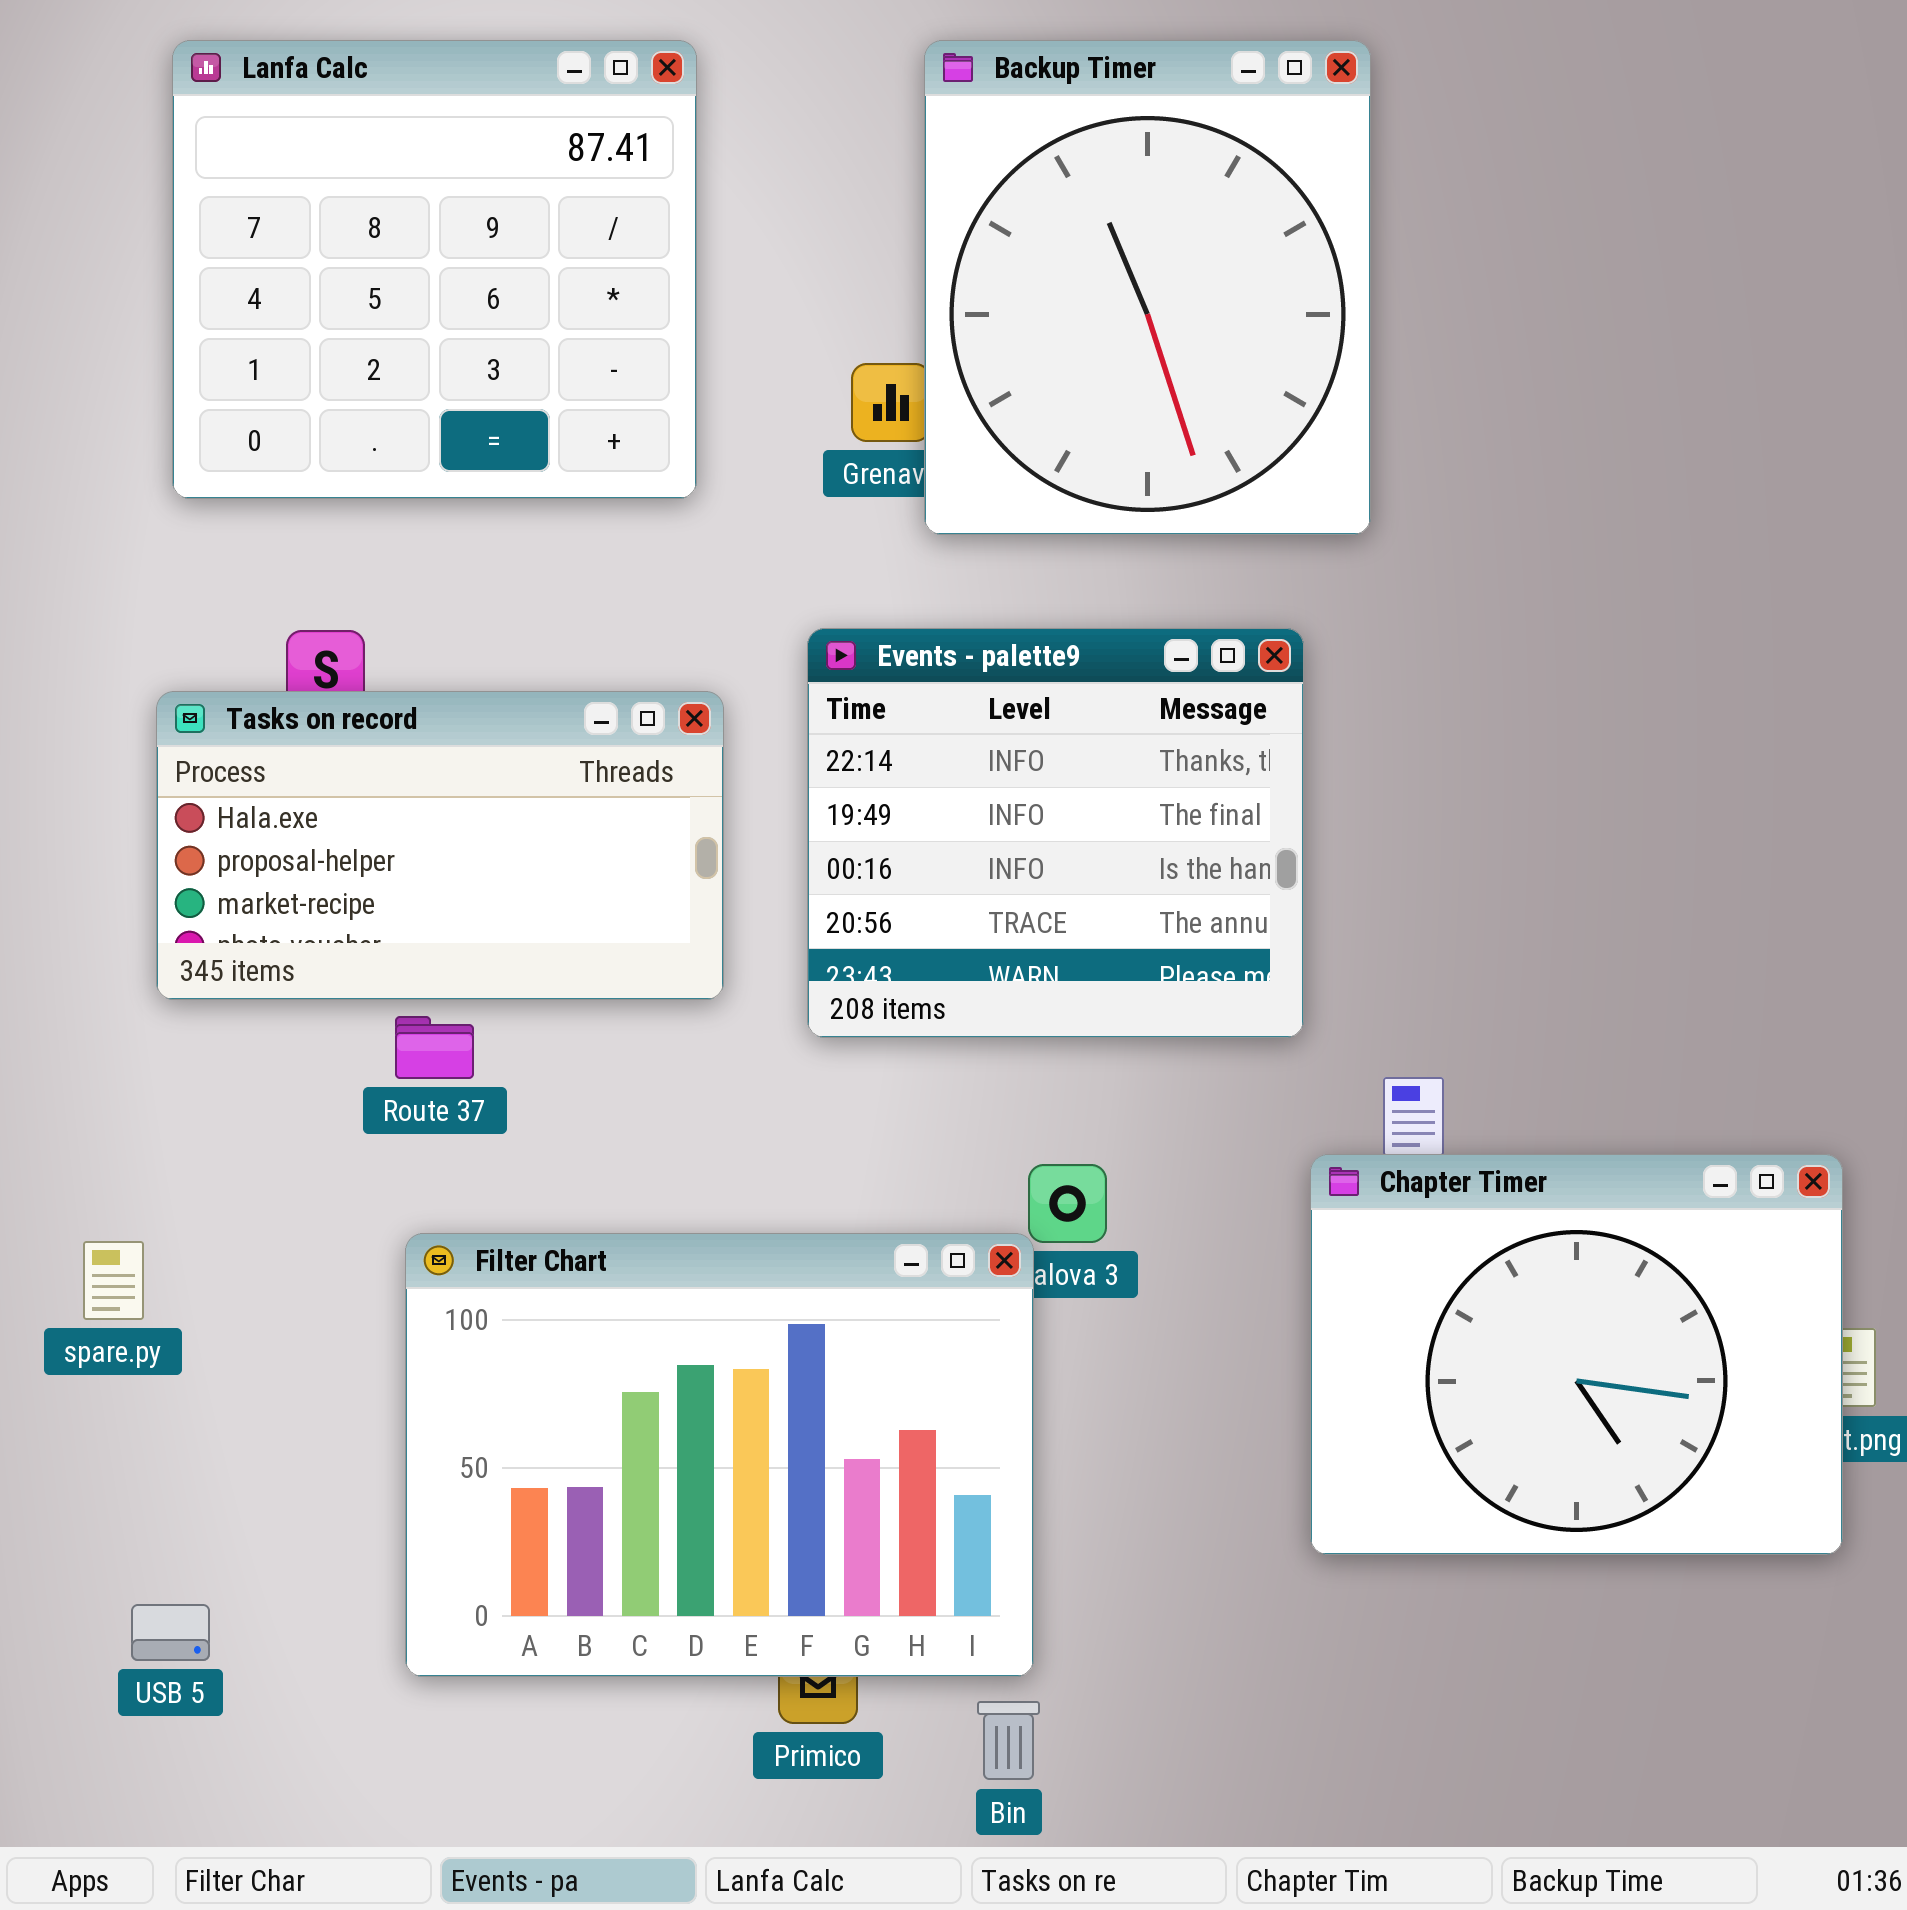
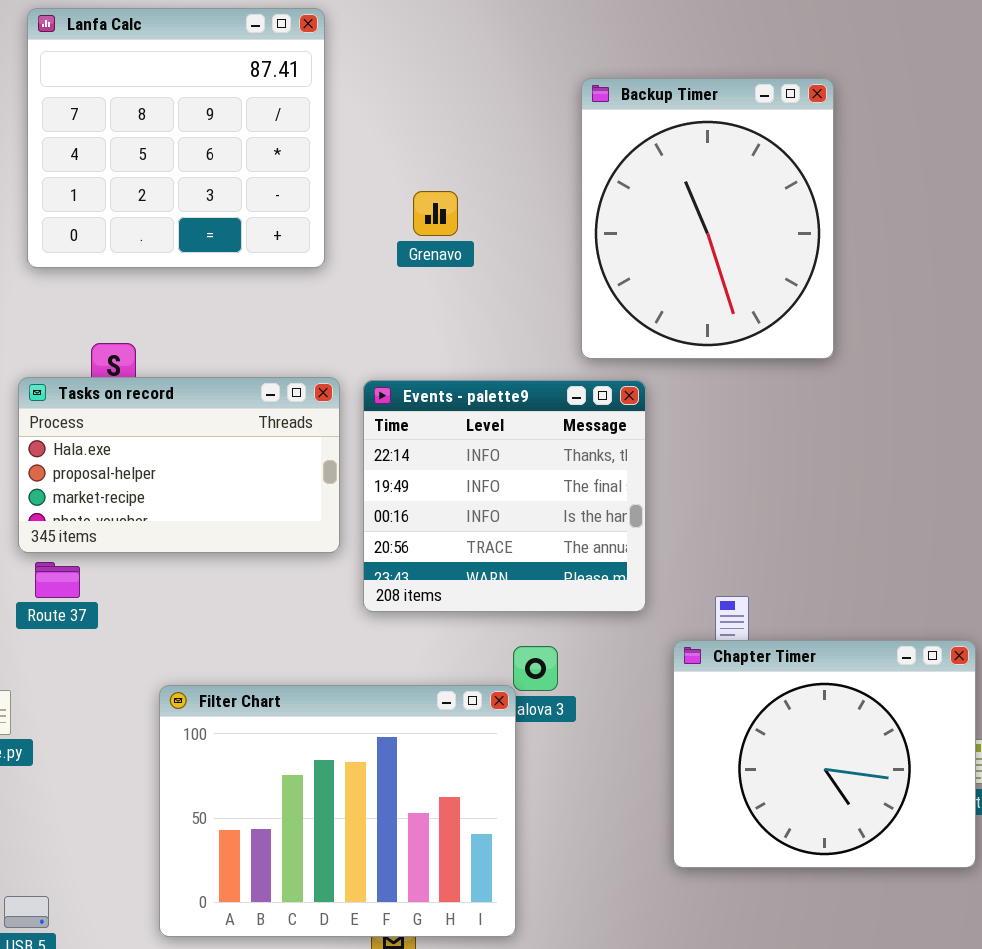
Backup Timer: [924,40,1371,535] -> [581,78,834,359], moved
Events - palette9: [807,628,1304,1038] -> [363,380,646,612], moved
Route 37: [395,1016,474,1079] -> [35,562,80,598], moved

